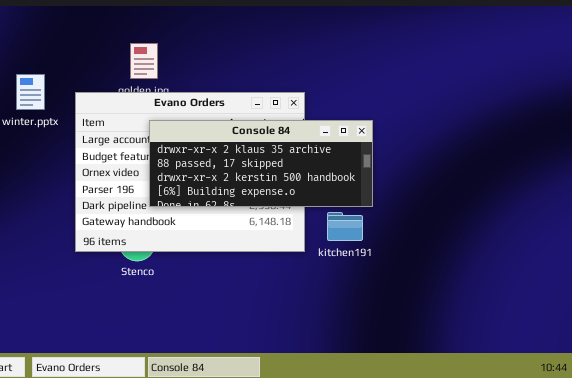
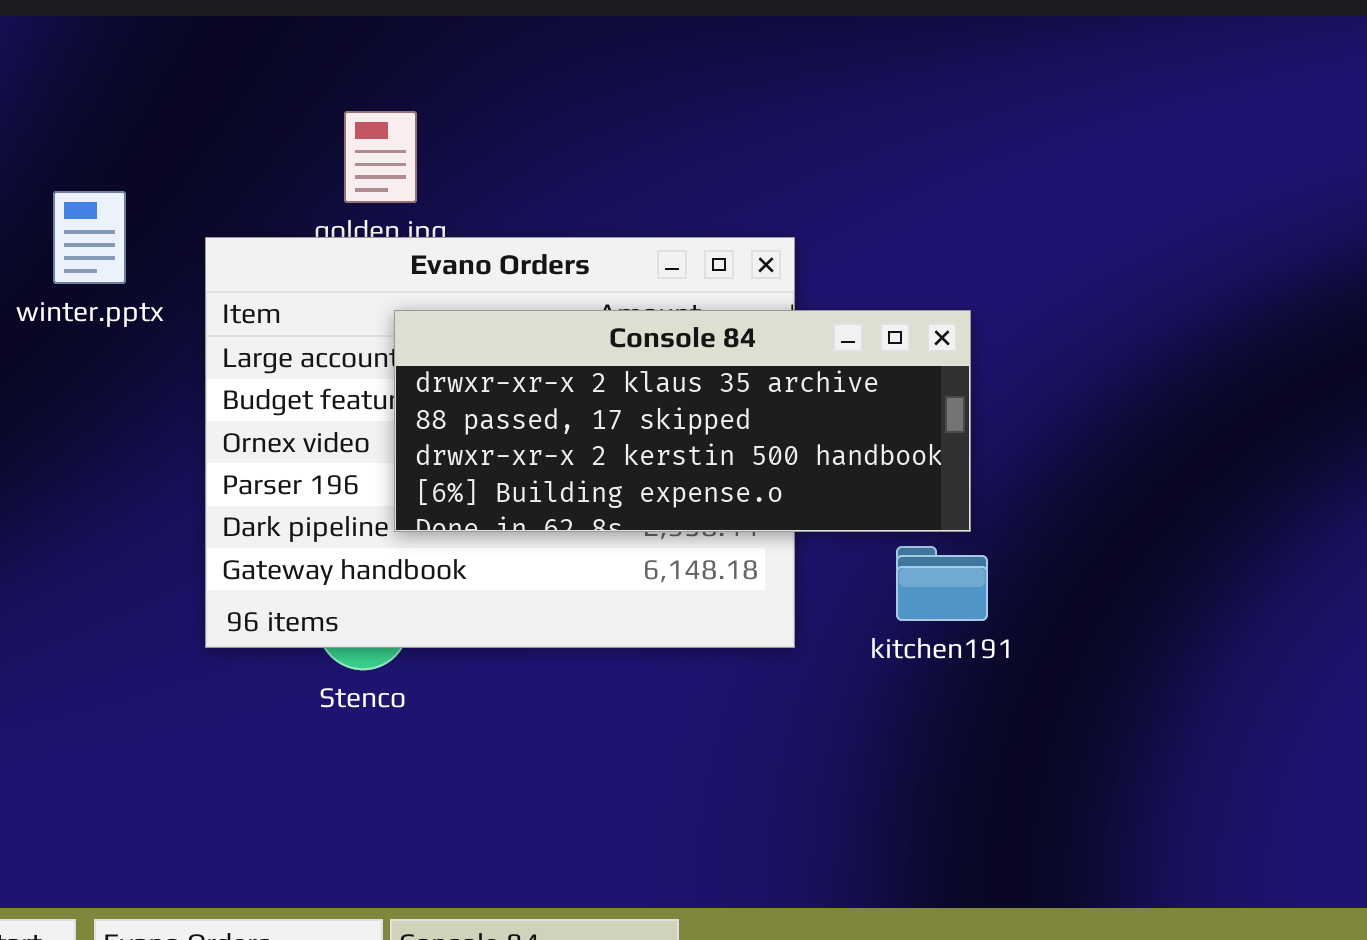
kitchen191: [327,212,363,241] -> [896,546,988,621], moved

